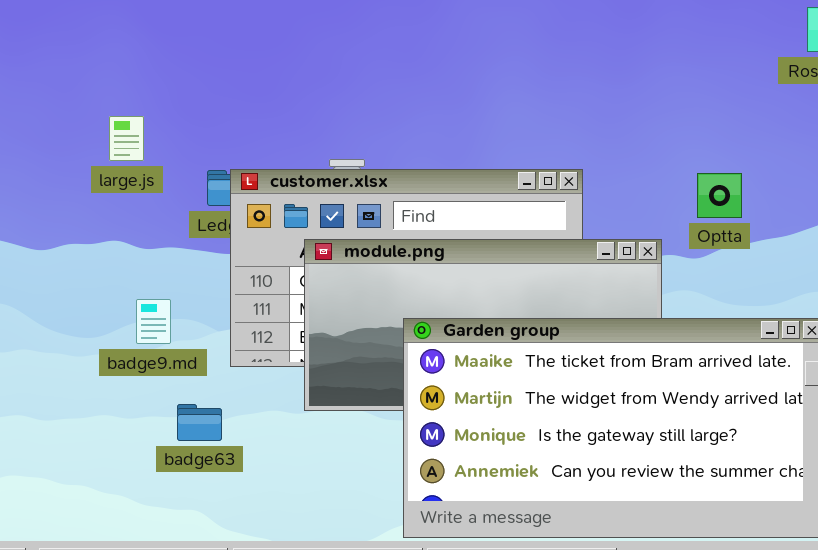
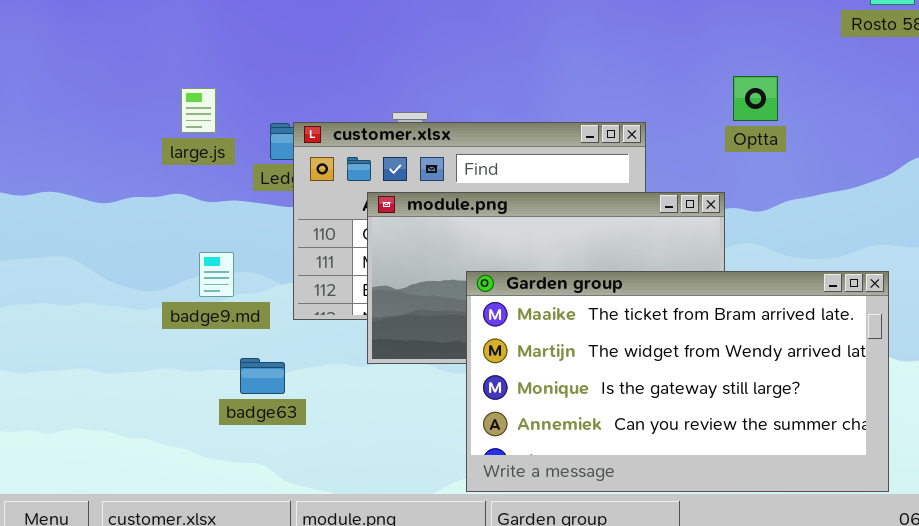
large.js: [109,116,144,161] -> [181,88,216,133], moved
Optta: [697,173,742,218] -> [733,76,778,121], moved

